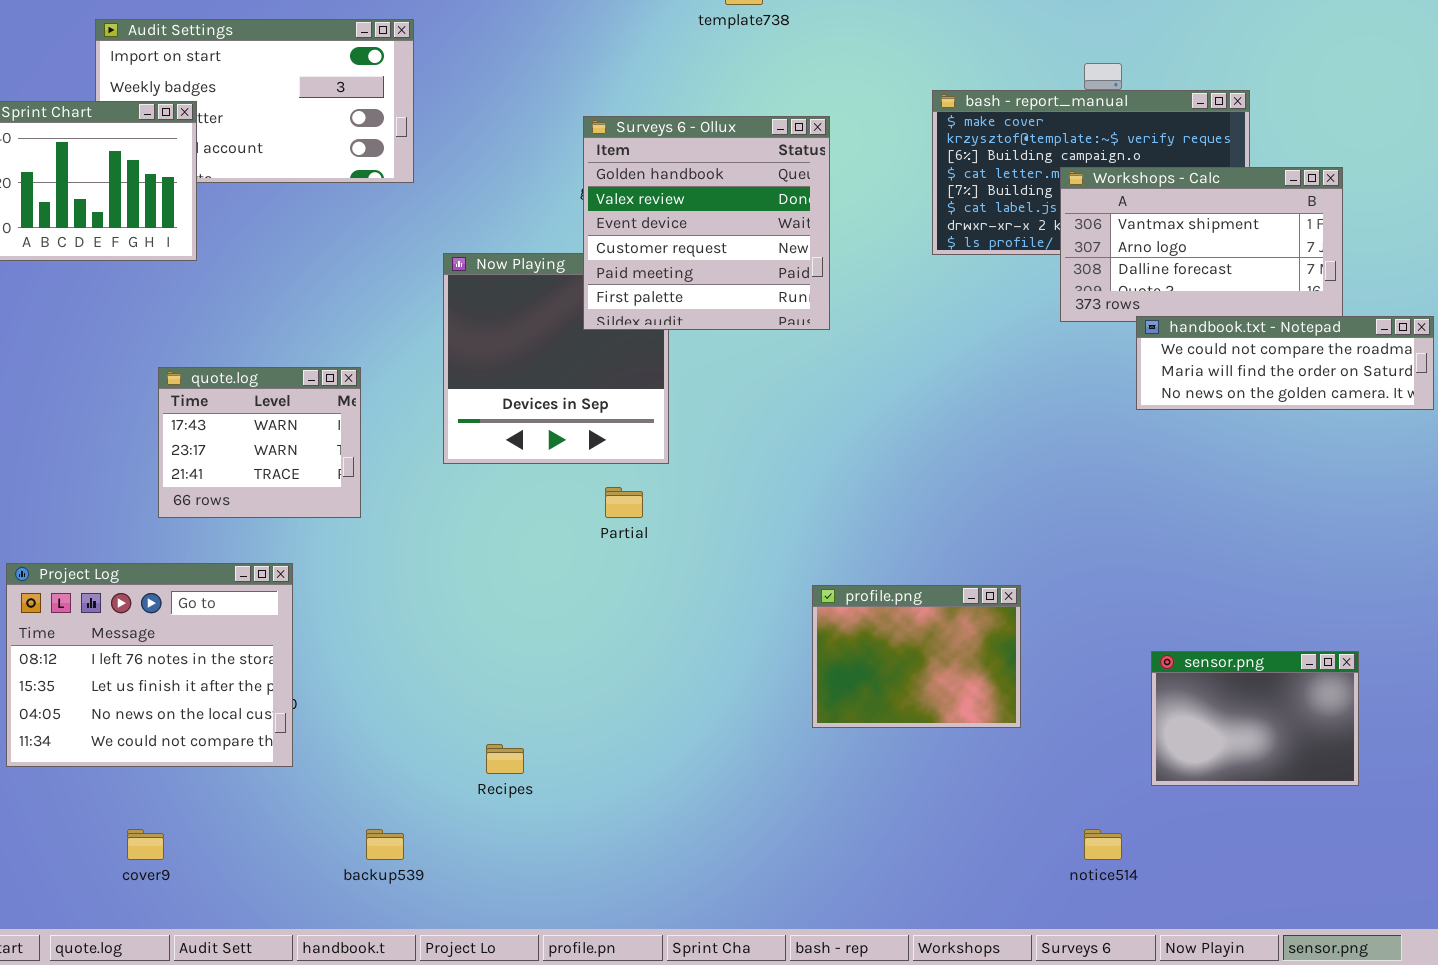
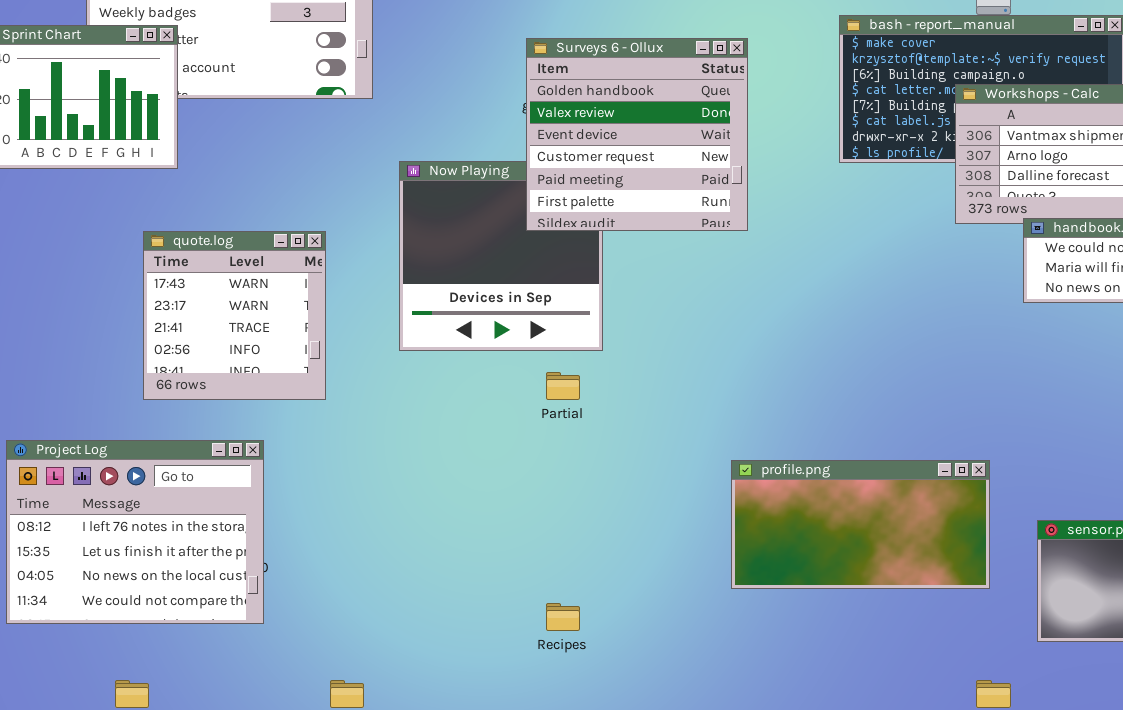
quote.log: [158,367,361,518] -> [143,231,326,400], resized
profile.png: [812,585,1021,728] -> [731,460,990,589], resized
Recipes: [486,744,524,774] -> [546,603,580,631], moved

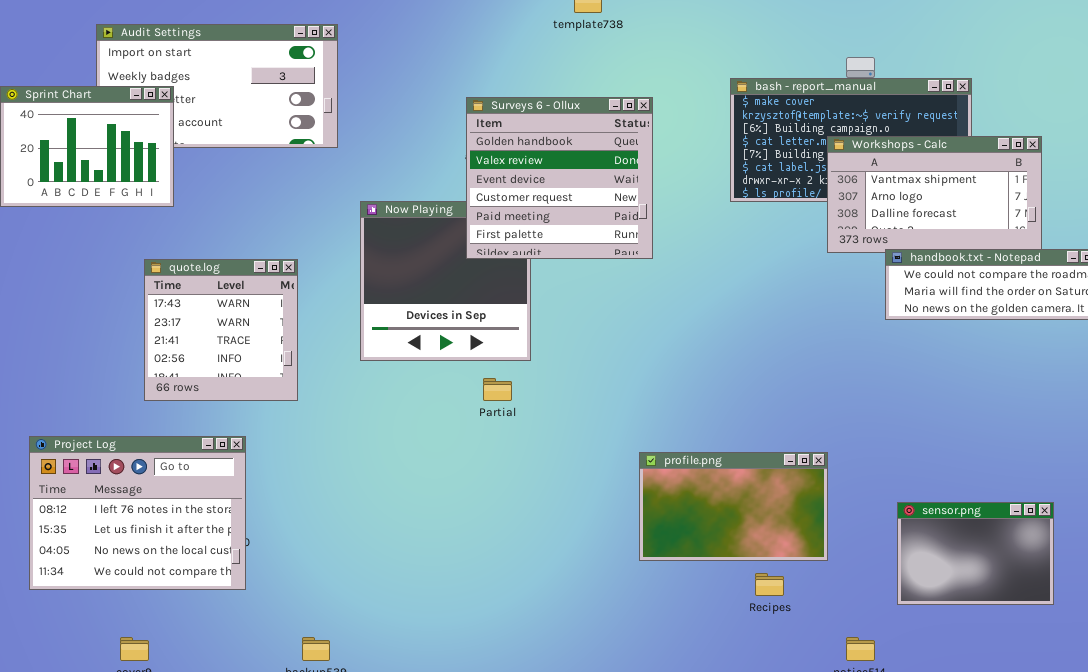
profile.png: [731,460,990,589] -> [639,452,828,561], resized
Recipes: [546,603,580,631] -> [755,573,784,596], moved

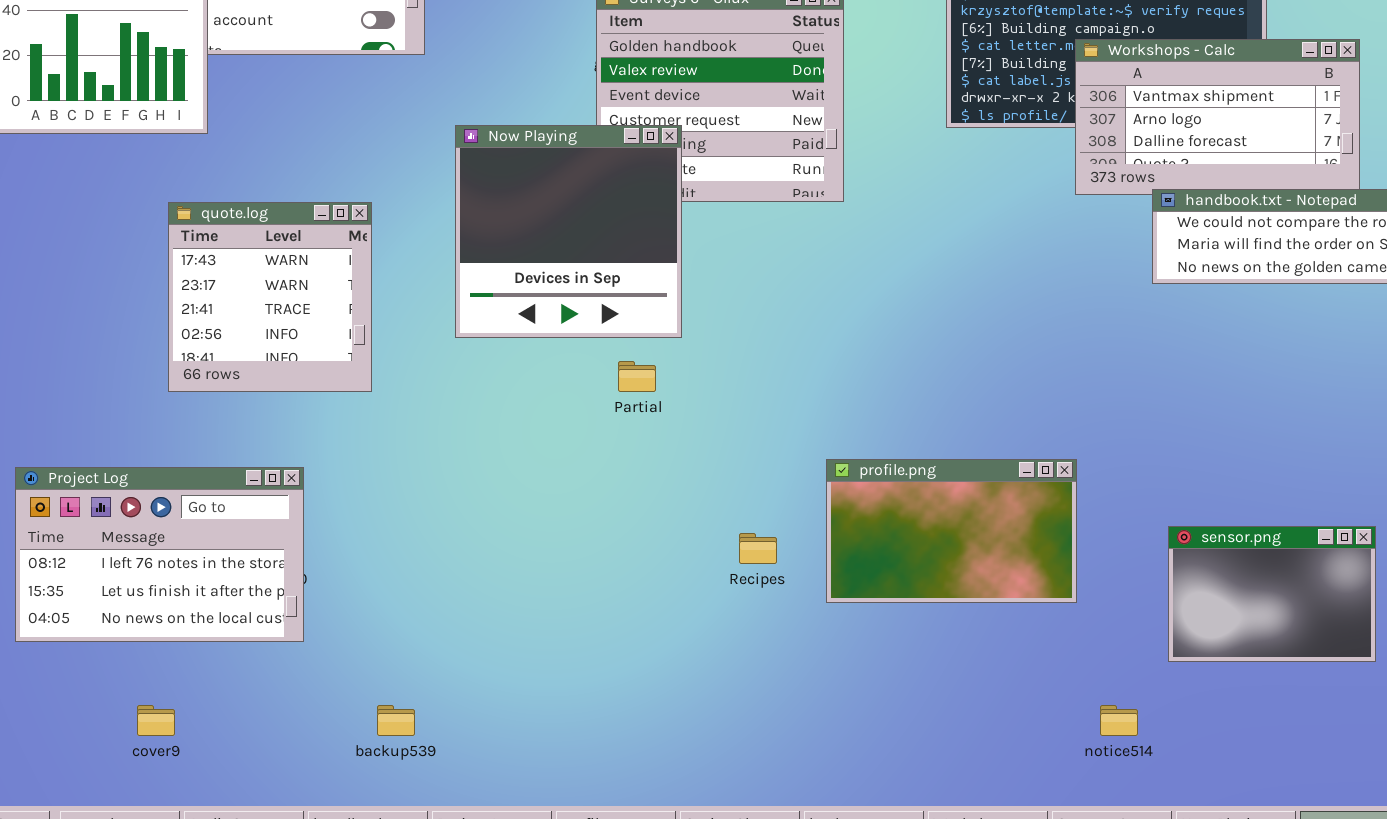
Now Playing: [360,201,531,361] -> [455,125,682,338], raised
Project Log: [29,436,246,590] -> [15,467,304,642], resized
Recipes: [755,573,784,596] -> [739,533,777,564], moved

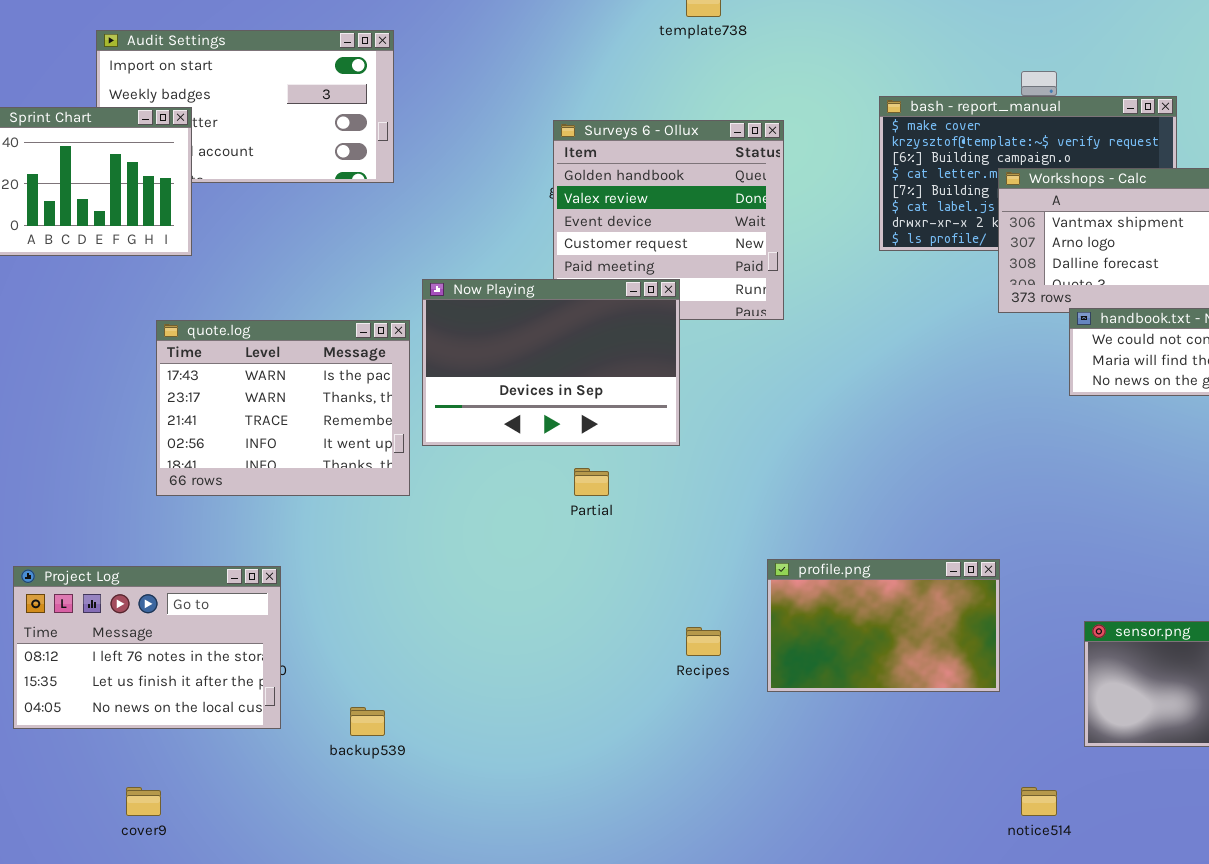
Now Playing: [455,125,682,338] -> [422,279,680,446], resized
quote.log: [168,202,372,392] -> [156,320,410,496], resized
backup539: [377,705,415,736] -> [350,707,385,736], moved

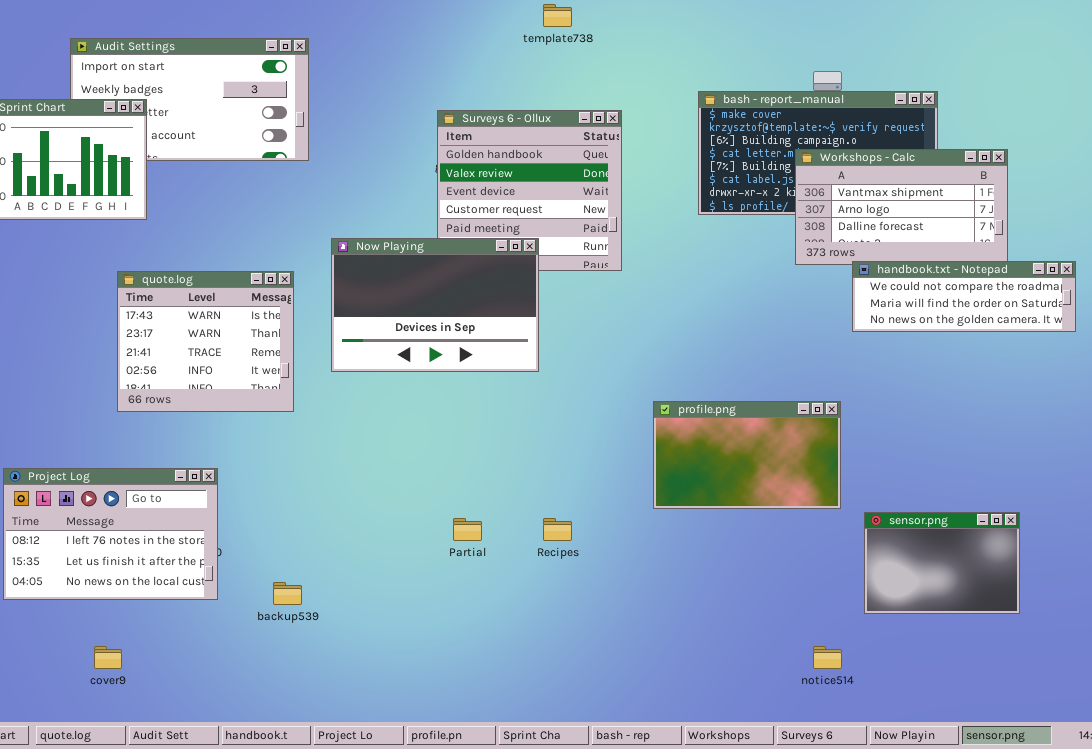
quote.log: [156,320,410,496] -> [117,271,294,412], resized
Partial: [574,468,609,496] -> [453,518,482,541], moved
profile.png: [767,559,1000,692] -> [653,401,841,509], moved

